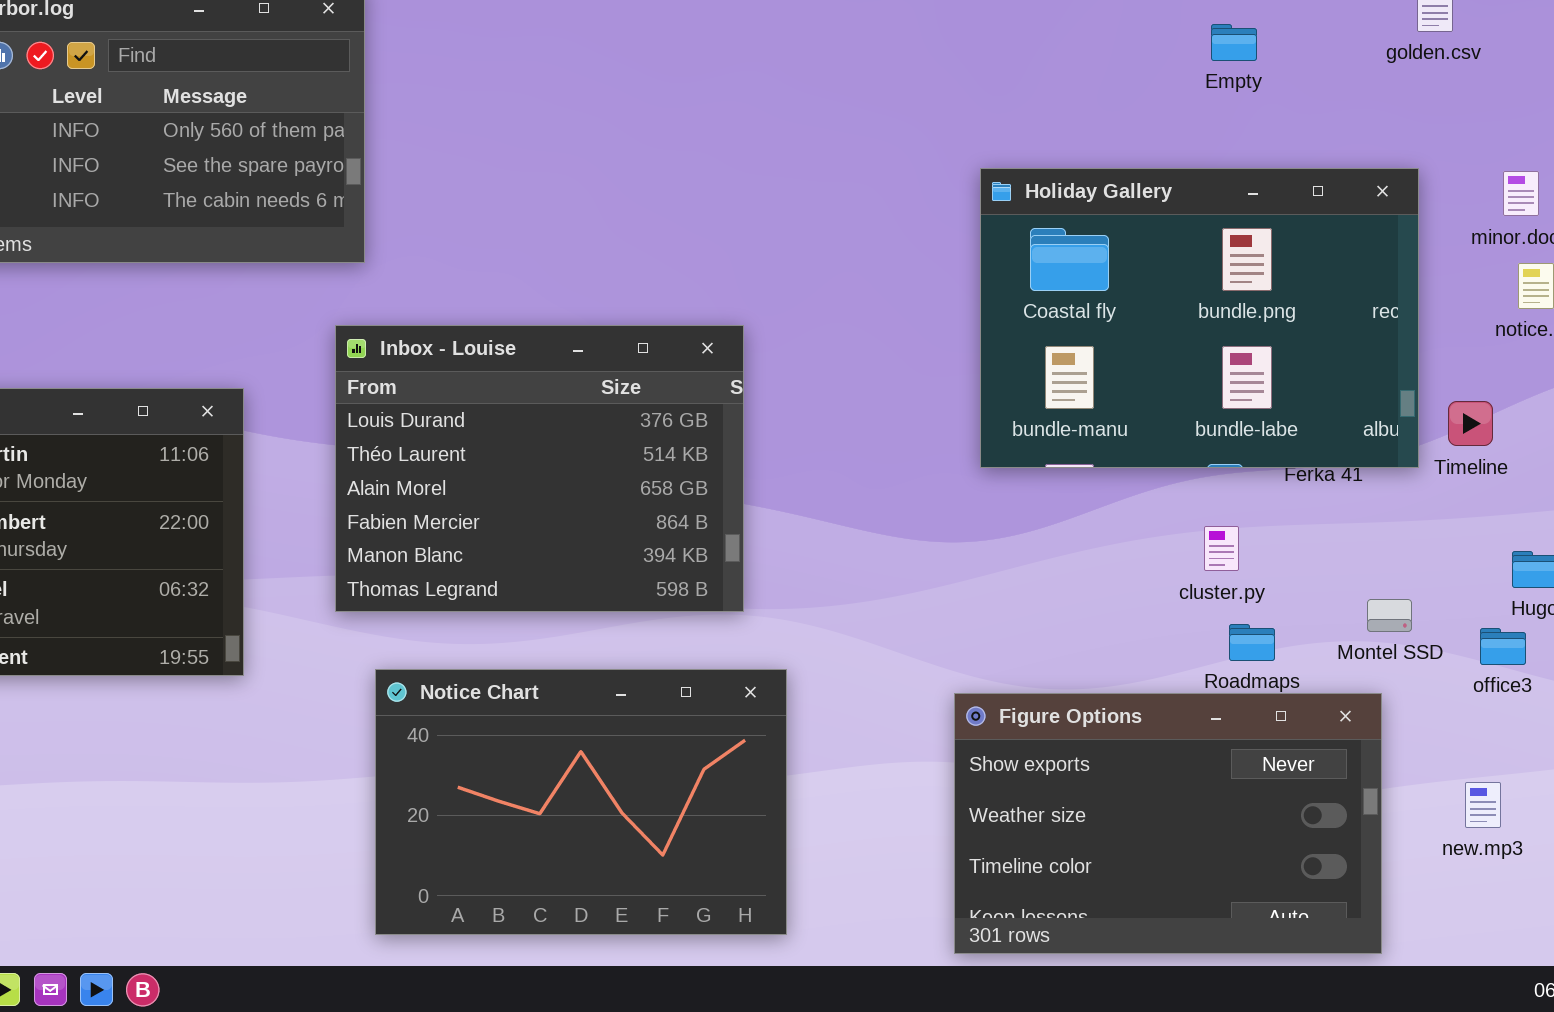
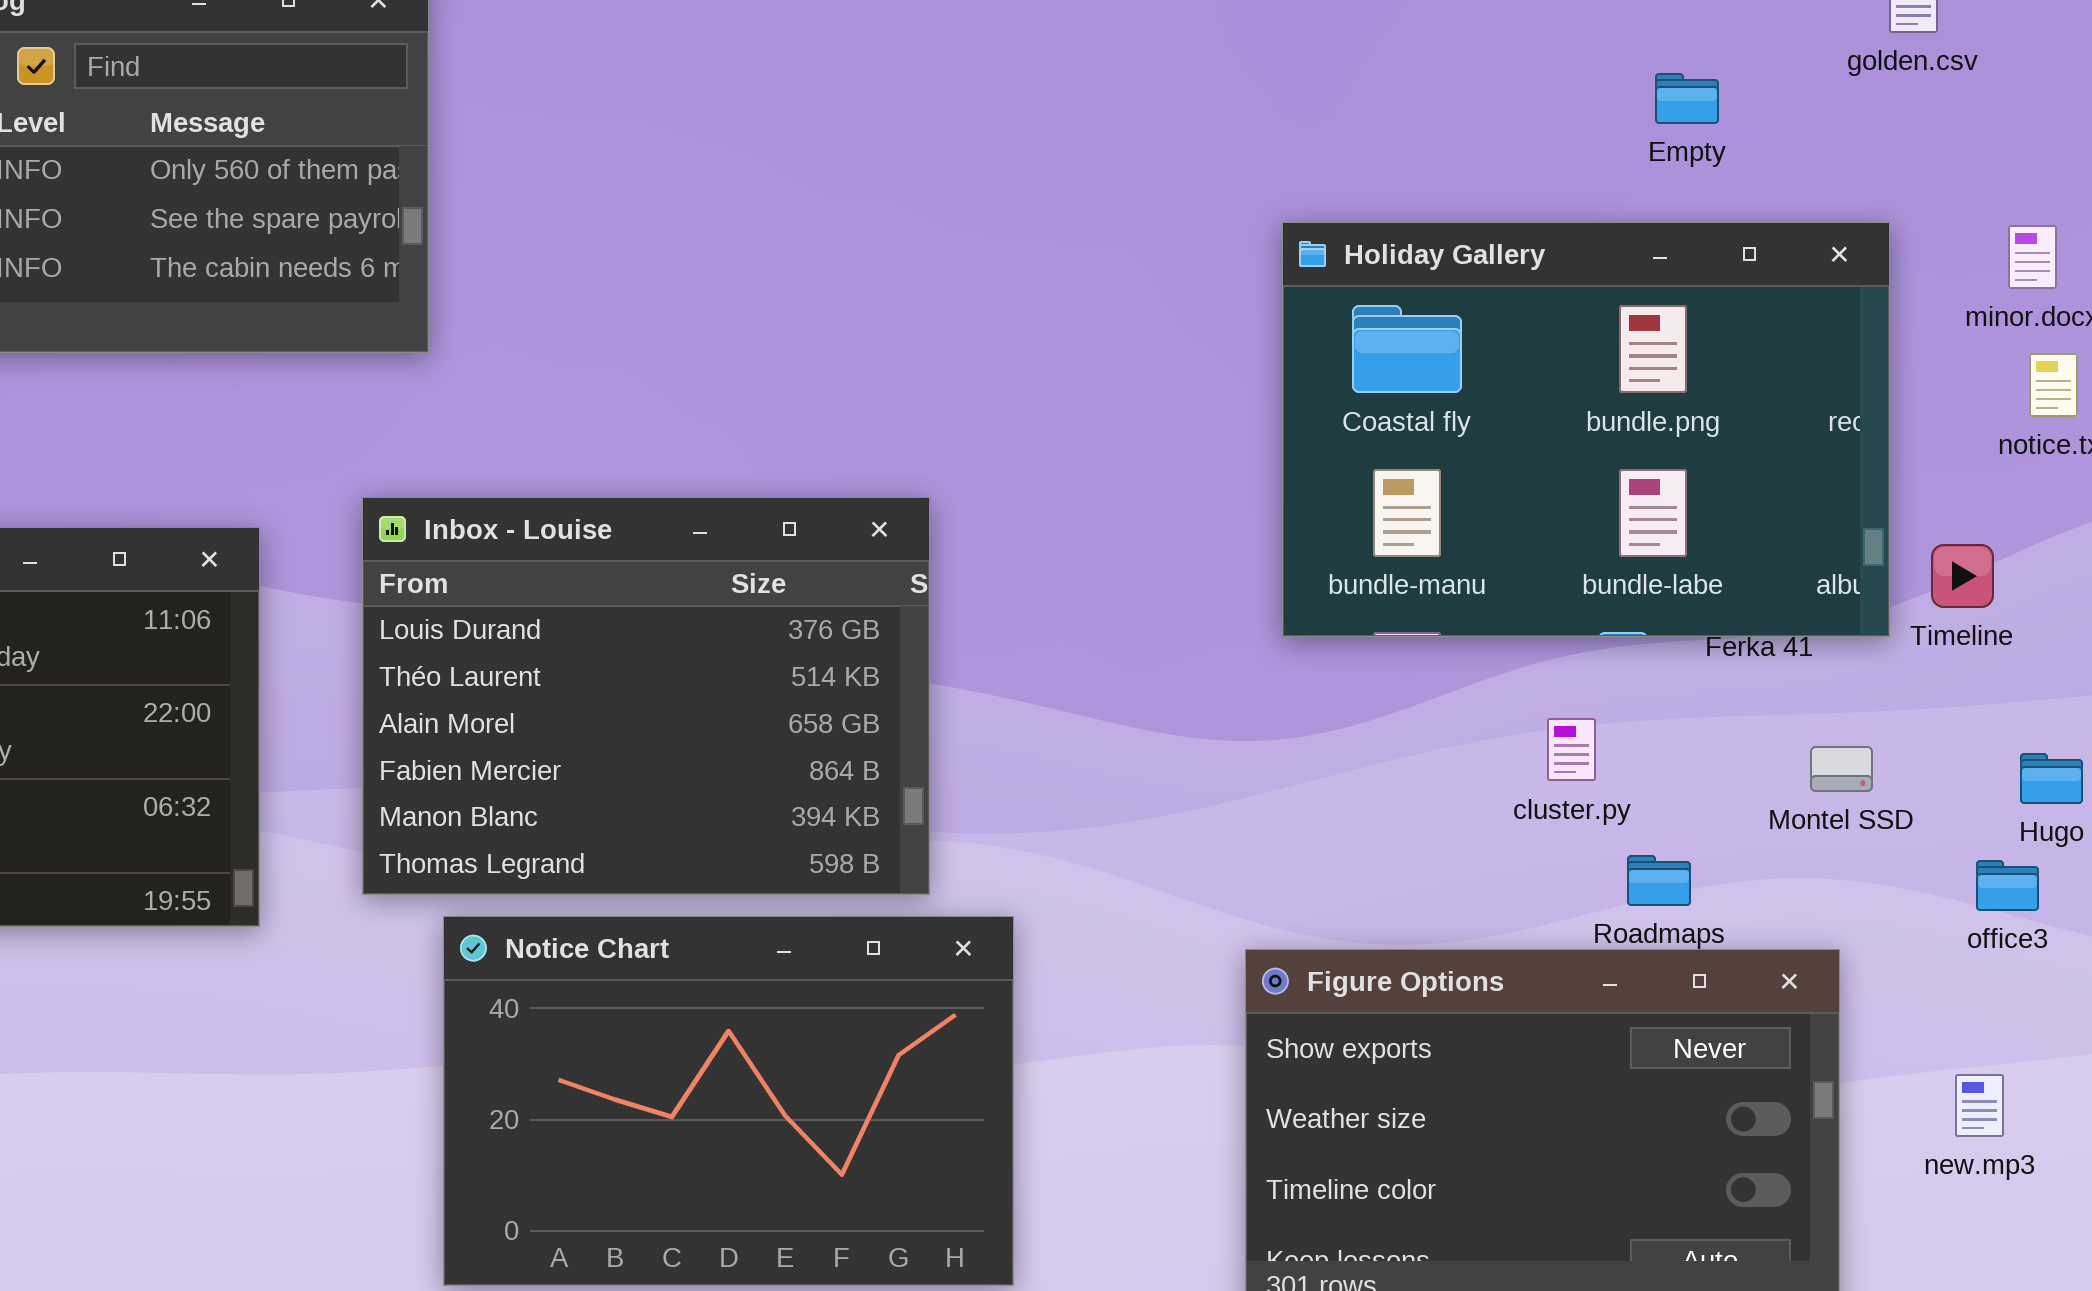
Empty: [1211,24,1257,61] -> [1655,73,1719,124], moved
Inbox - Louise: [335,325,744,612] -> [362,497,930,895], moved
cluster.py: [1204,526,1239,571] -> [1547,718,1596,781], moved
Montel SSD: [1367,599,1412,632] -> [1810,746,1873,792], moved

